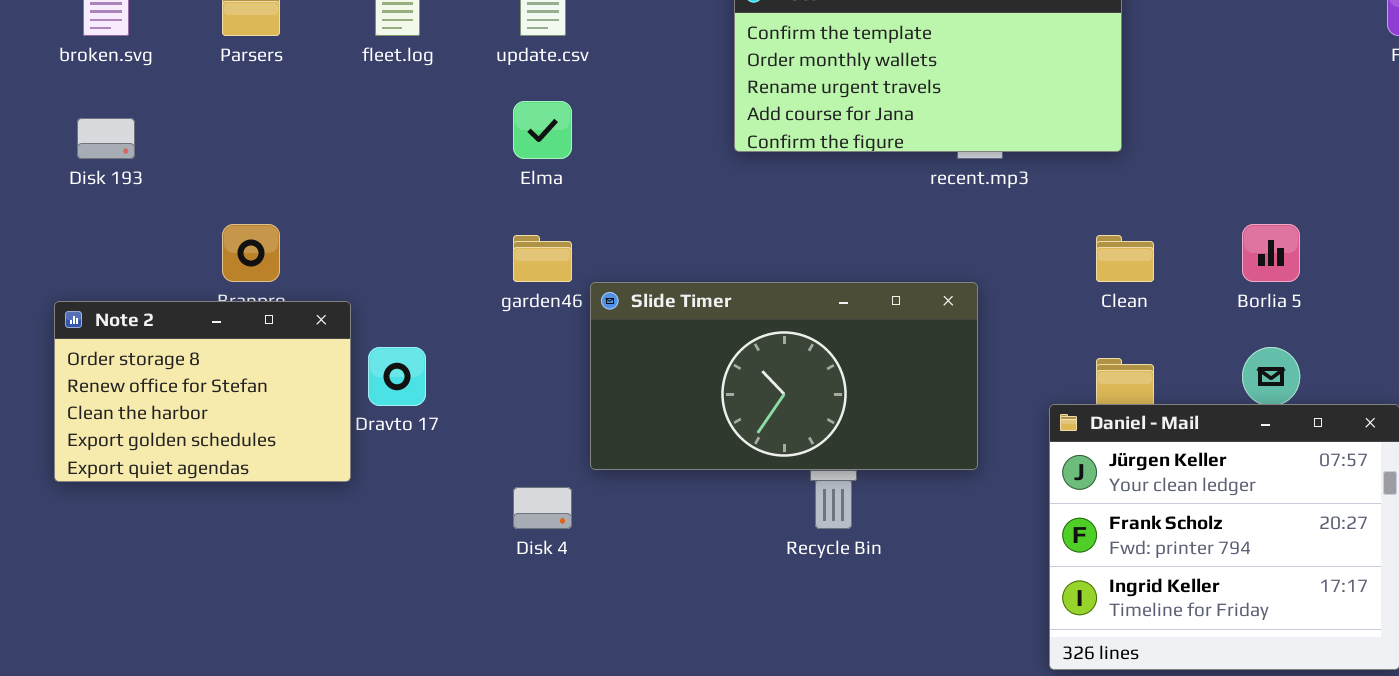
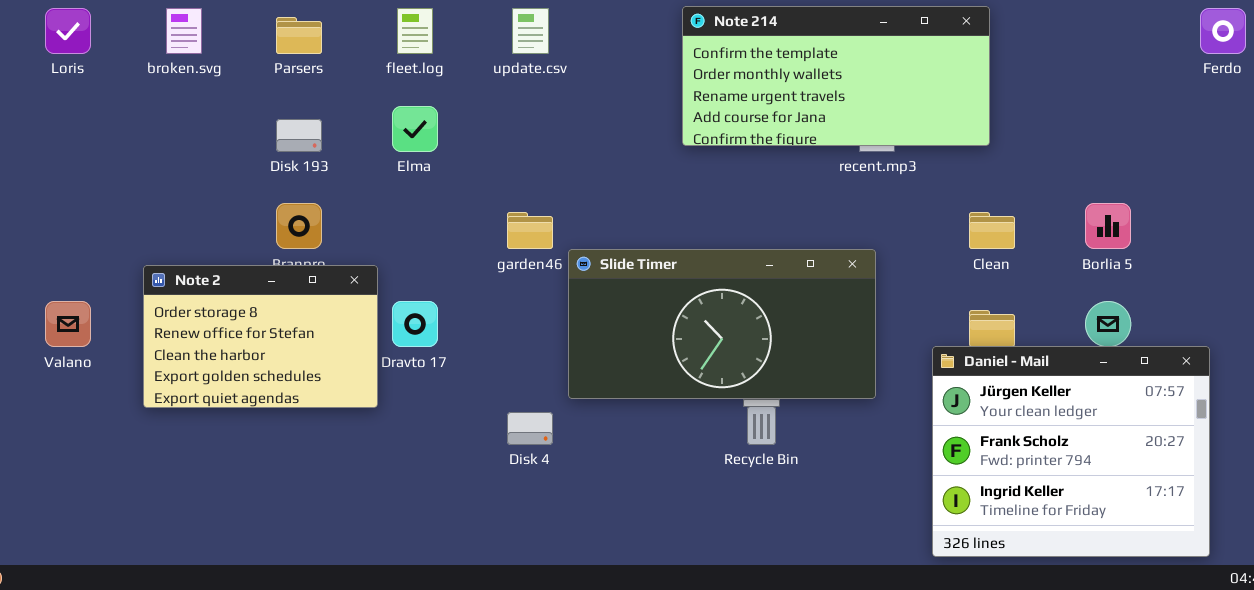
Elma: [513,101,572,159] -> [392,106,438,152], moved
Disk 193: [77,118,135,159] -> [276,119,322,152], moved

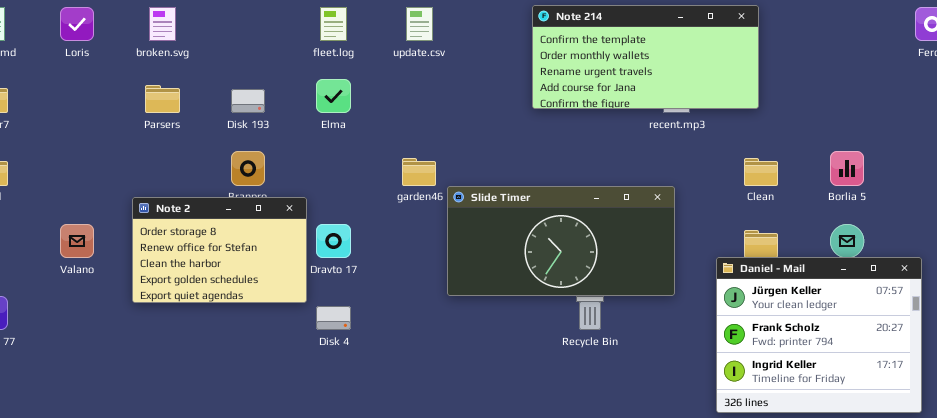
Parsers: [276,17,322,54] -> [145,85,180,113], moved
Disk 4: [507,412,553,445] -> [316,306,351,330], moved

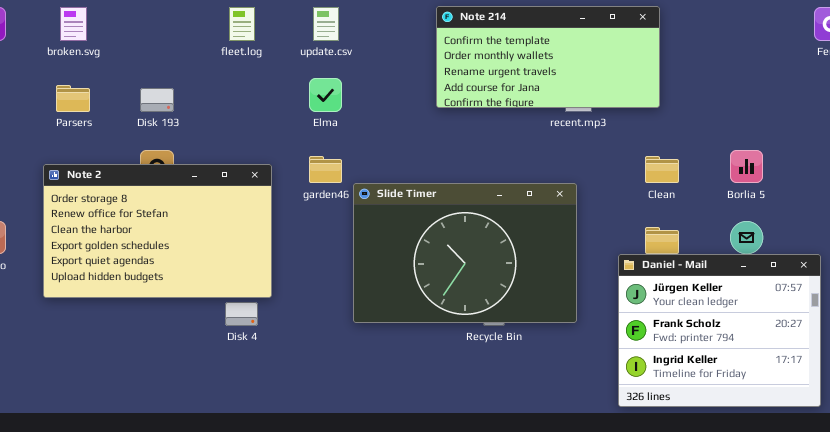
Elma: [316,79,351,113] -> [309,78,342,112], moved
Slide Timer: [447,186,675,296] -> [353,183,577,323], resized
Note 2: [132,197,307,303] -> [43,164,272,298], resized

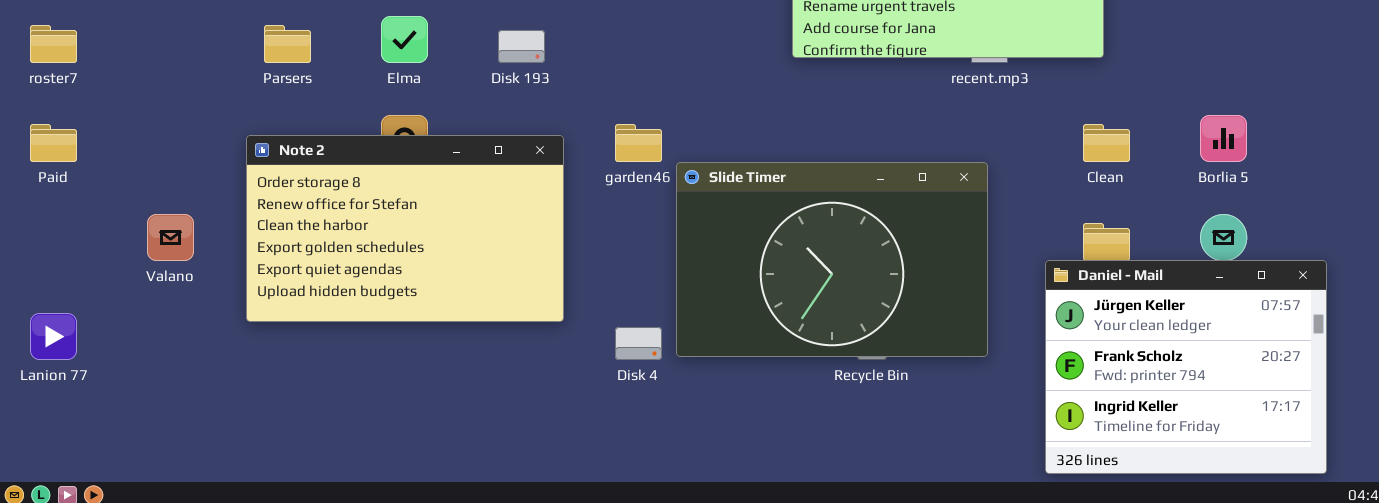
Elma: [309,78,342,112] -> [381,16,428,63], moved
Disk 193: [140,88,174,112] -> [498,30,545,63], moved
Disk 4: [225,302,258,326] -> [615,327,662,360], moved

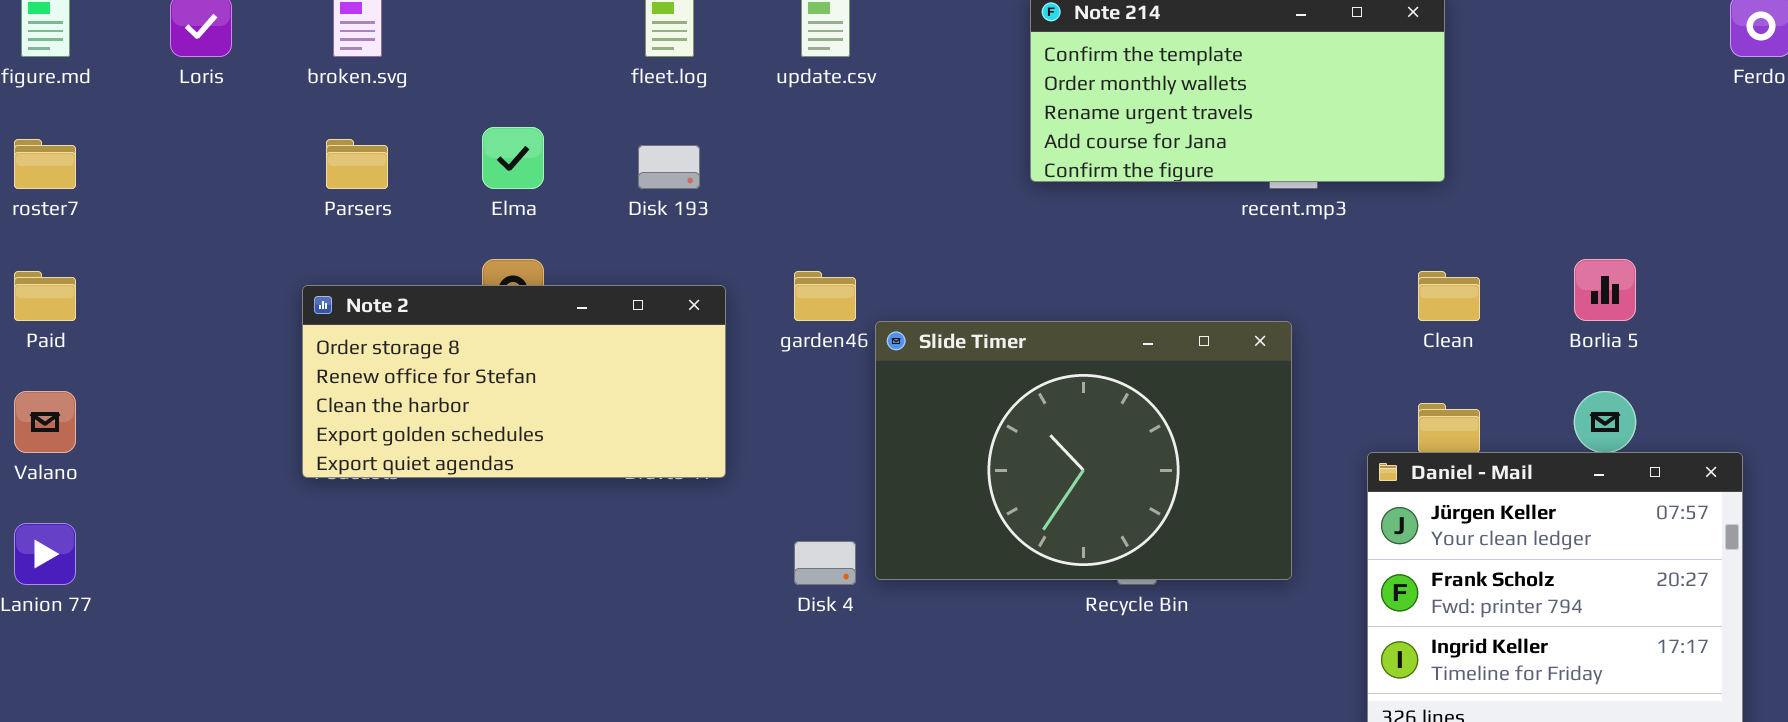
Note 2: [246,135,564,322] -> [302,285,726,478], resized
Valano: [147,214,194,261] -> [14,391,76,453], moved

